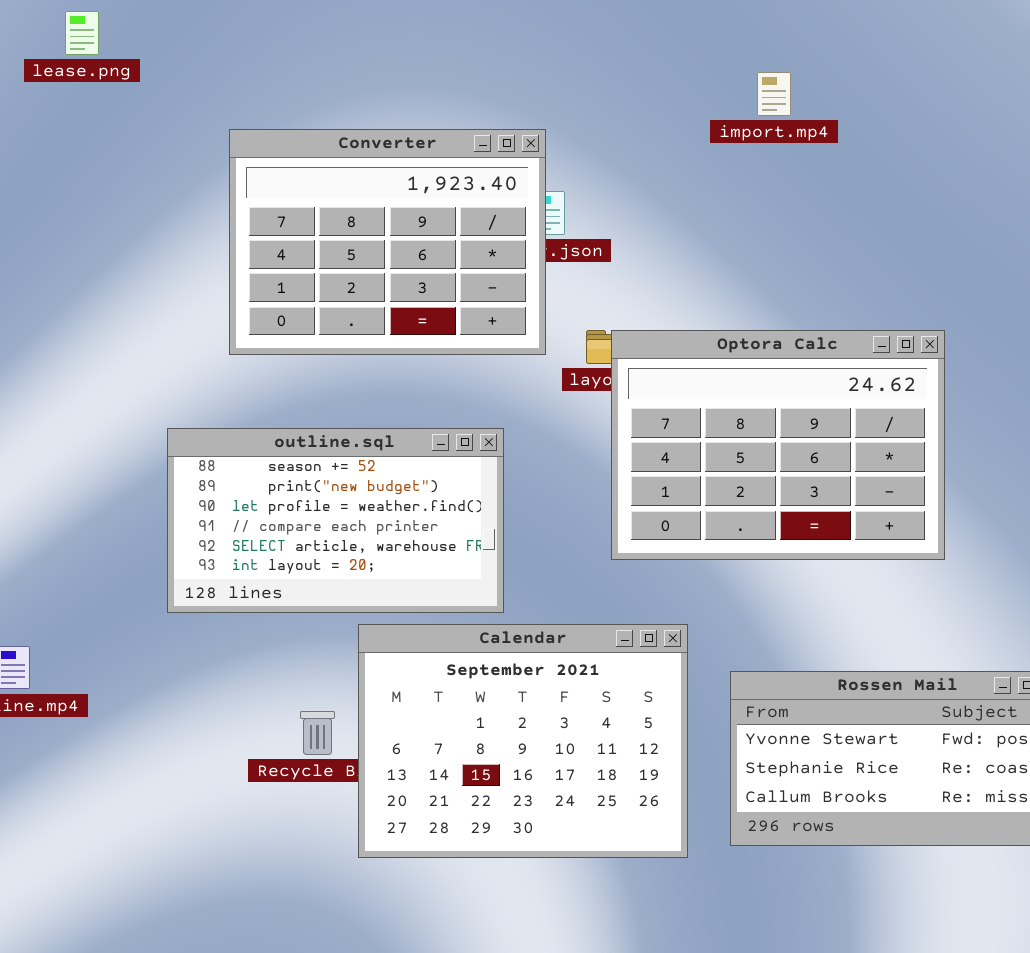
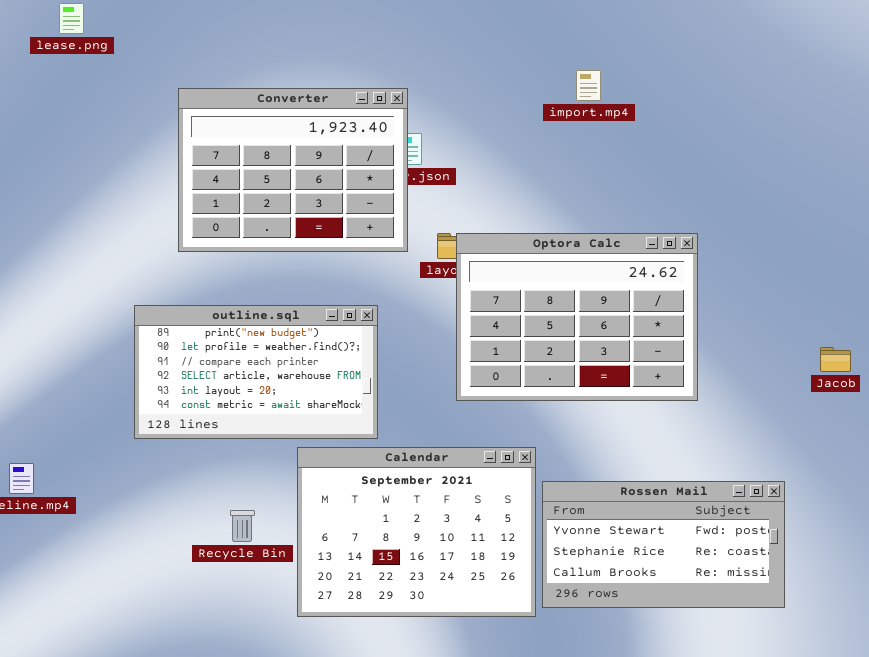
import.mp4: [757,72,791,116] -> [576,70,601,101], moved
outline.sql: [167,428,504,613] -> [134,305,378,439], scrolled down 1 row
Calendar: [358,624,688,858] -> [297,447,536,617], moved

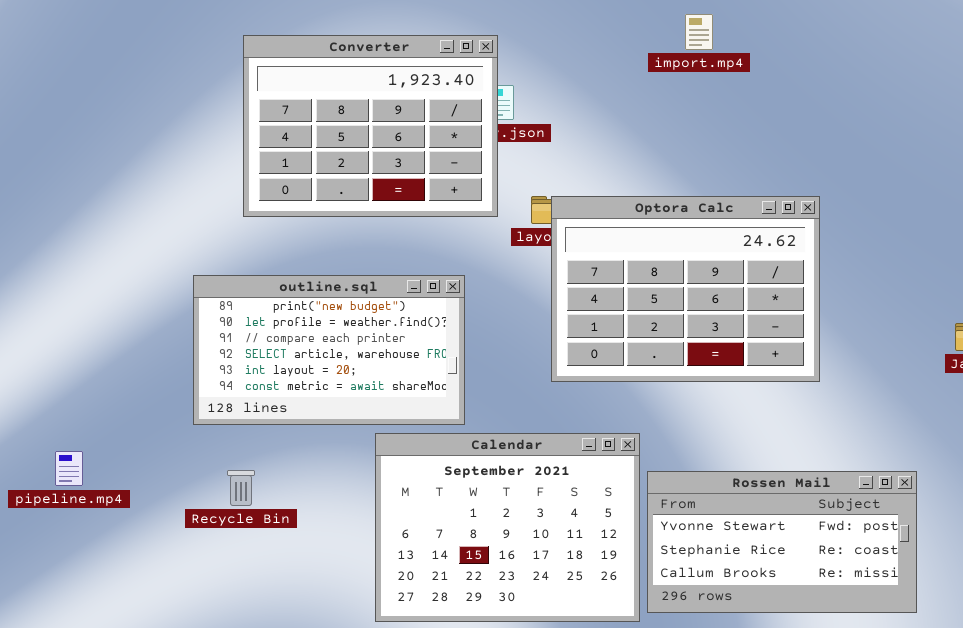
Recycle Bin: [230,510,255,542] -> [227,470,255,506], moved

